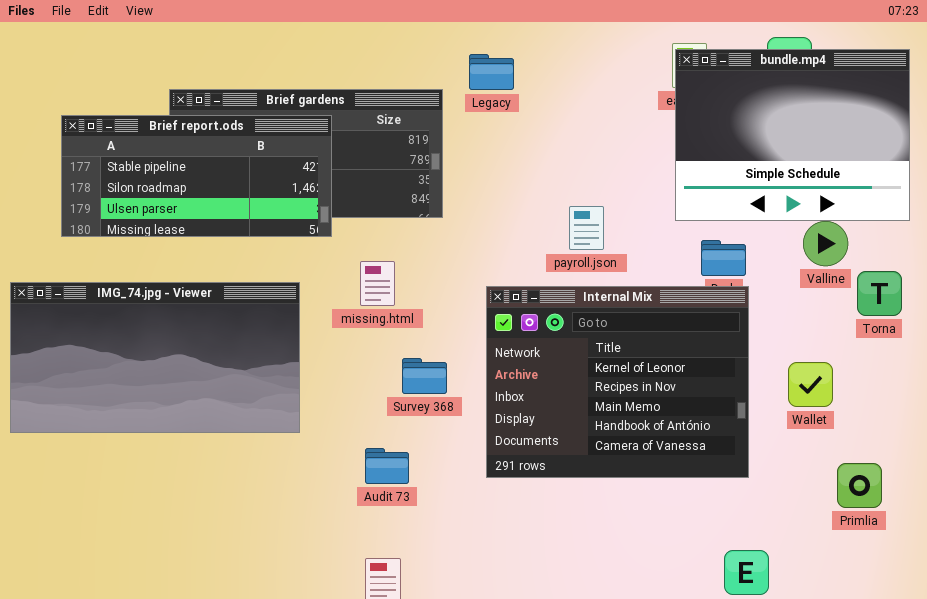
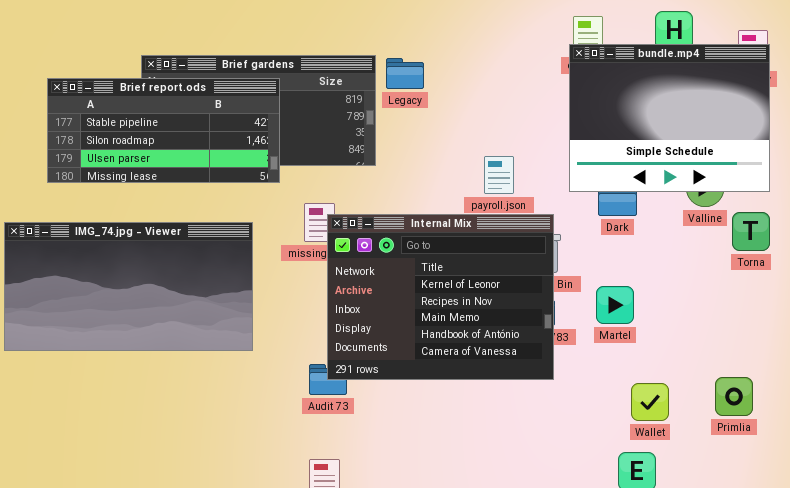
bundle.mp4: [675,49,910,221] -> [569,44,770,192], moved
Legacy: [469,54,514,90] -> [386,58,424,89], moved
Internal Mix: [486,286,749,478] -> [327,214,554,380], moved
Wallet: [788,362,833,407] -> [631,383,669,421], moved

